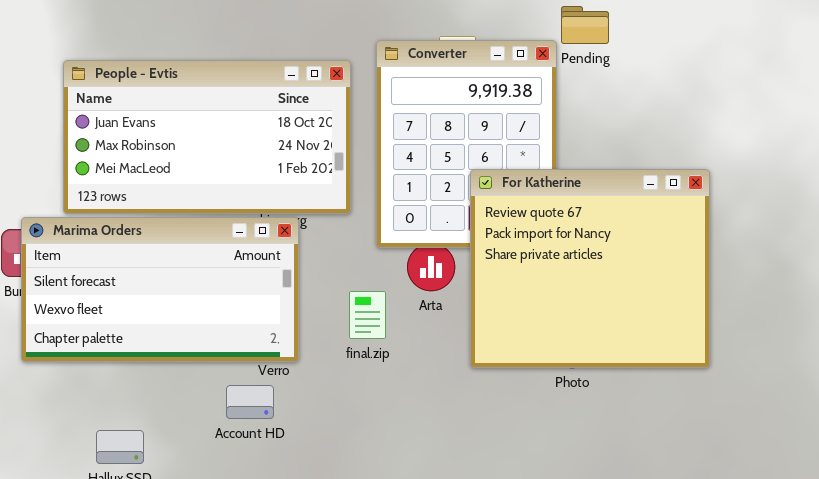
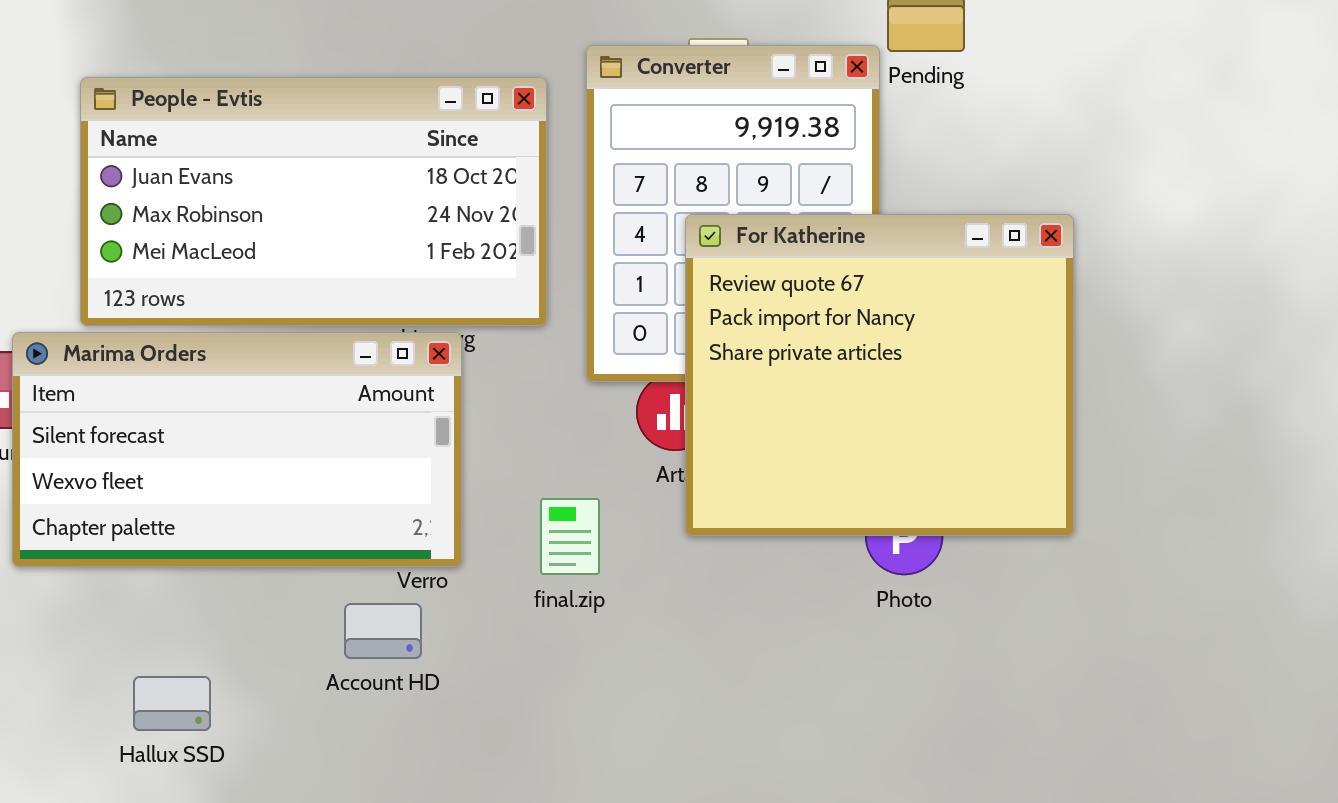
For Katherine: [470,169,710,368] -> [685,214,1074,536], moved
final.zip: [349,291,386,339] -> [540,498,600,575], moved

